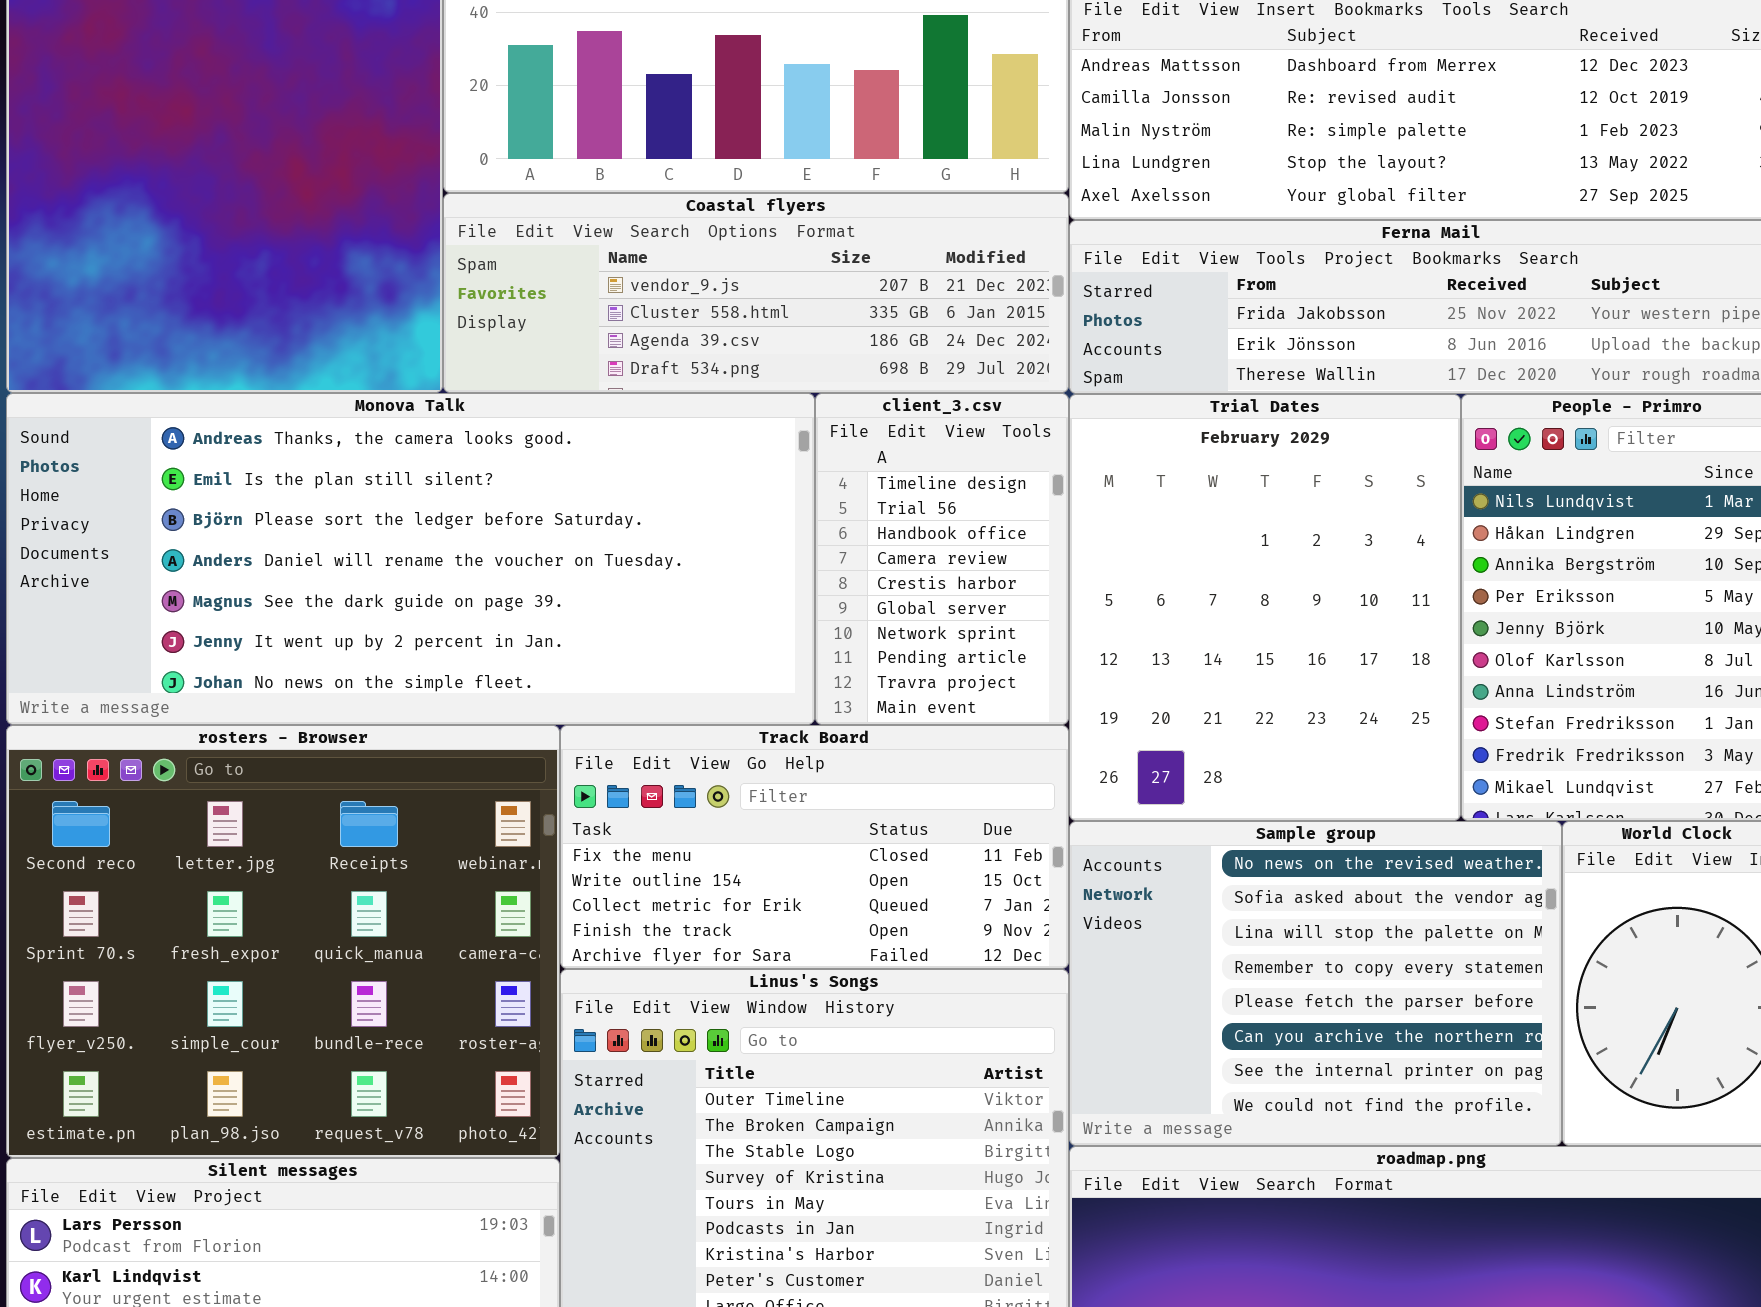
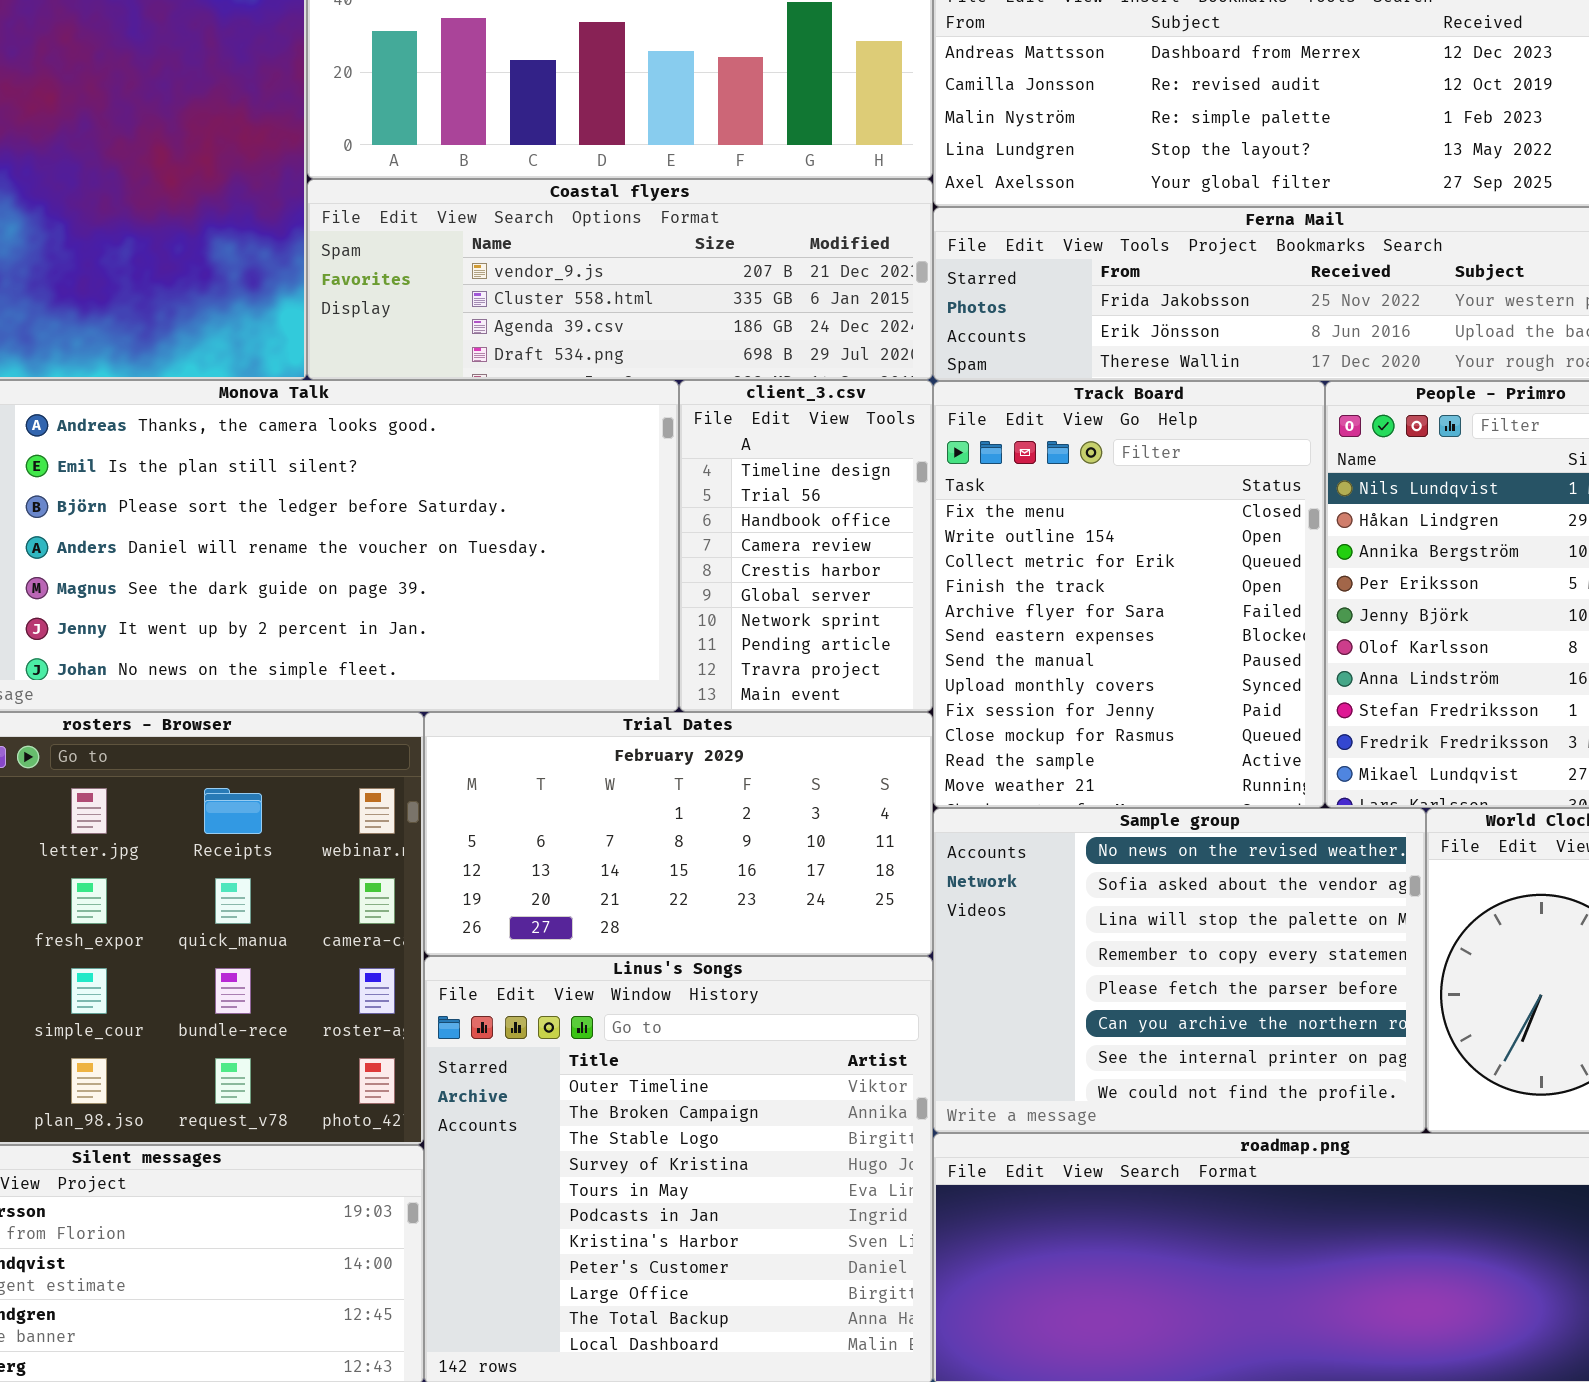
Trial Dates: [1069,394,1461,821] -> [424,712,933,956], moved, resized
Track Board: [560,725,1069,969] -> [933,381,1325,808], moved, resized

